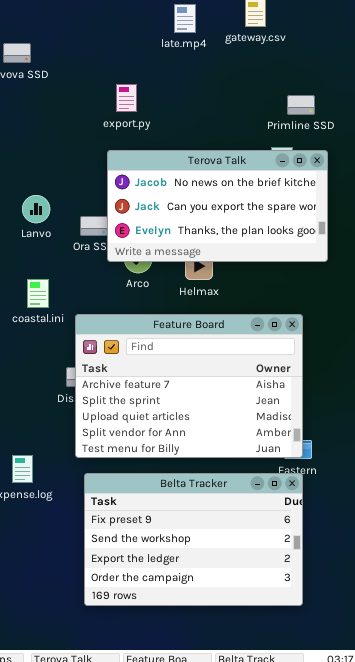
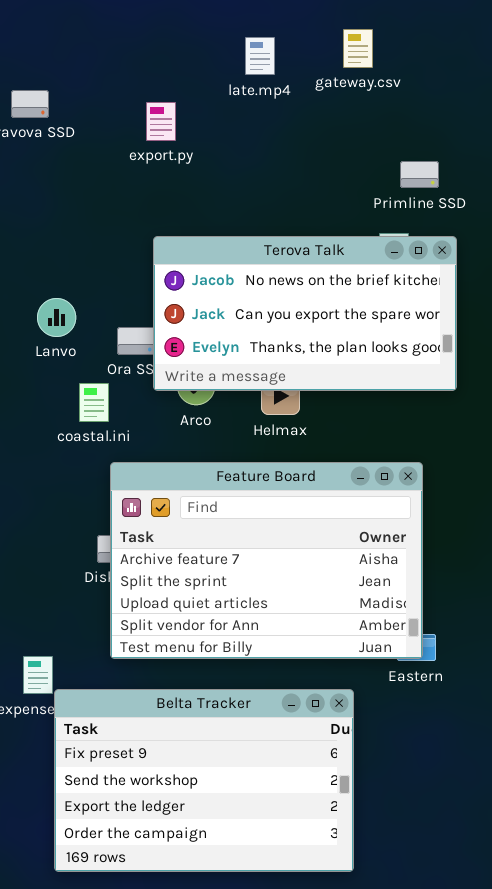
export.py: [116,84,137,112] -> [146,102,176,141], moved
coastal.ini: [27,279,49,308] -> [79,383,109,422], moved
Belta Tracker: [84,473,303,606] -> [54,689,354,872], moved

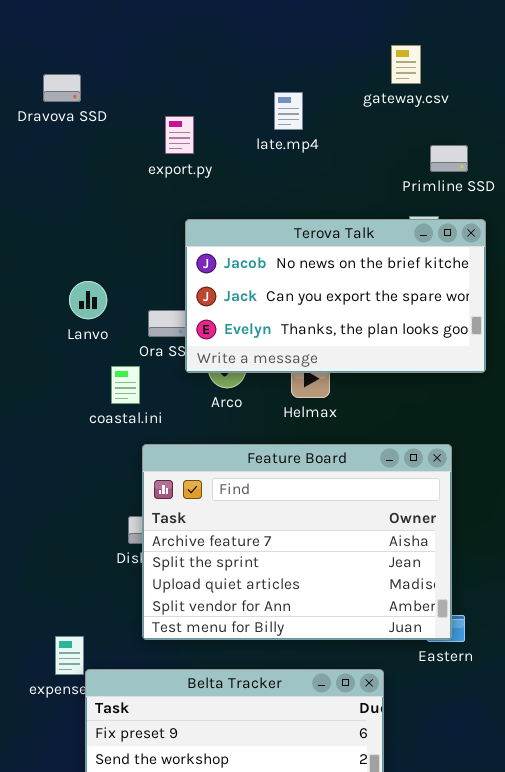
gateway.csv: [343,29,373,68] -> [391,45,421,84], moved
late.mp4: [245,37,275,75] -> [274,92,303,130], moved
export.py: [146,102,176,141] -> [165,116,194,154], moved

